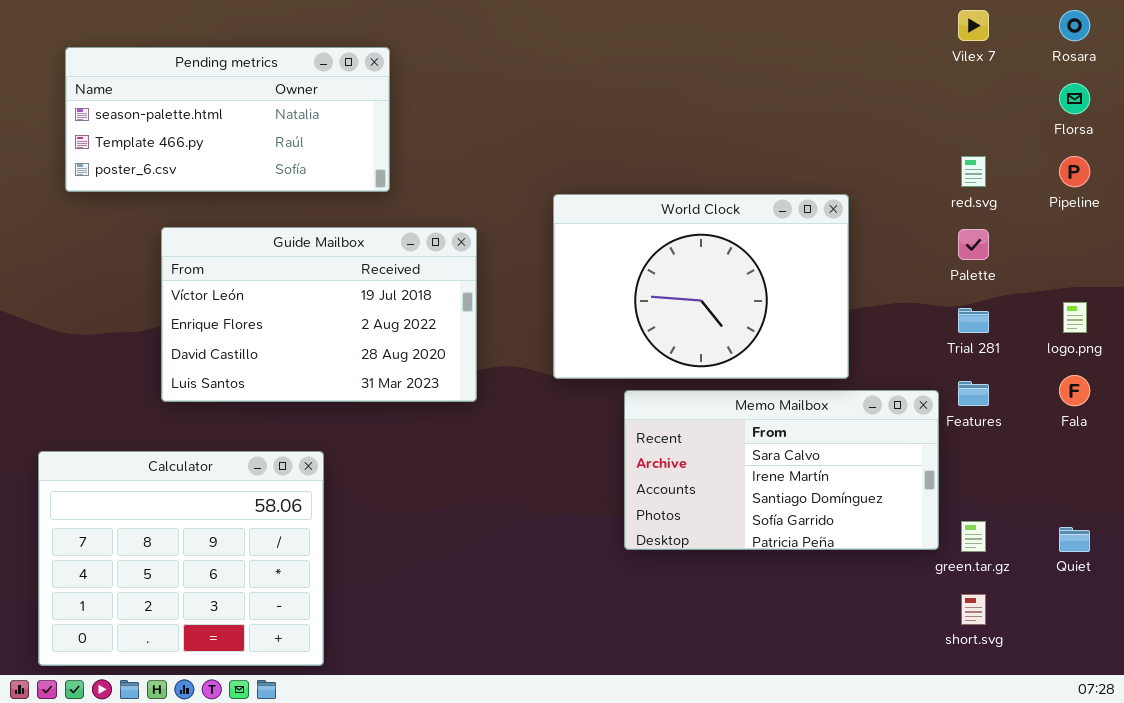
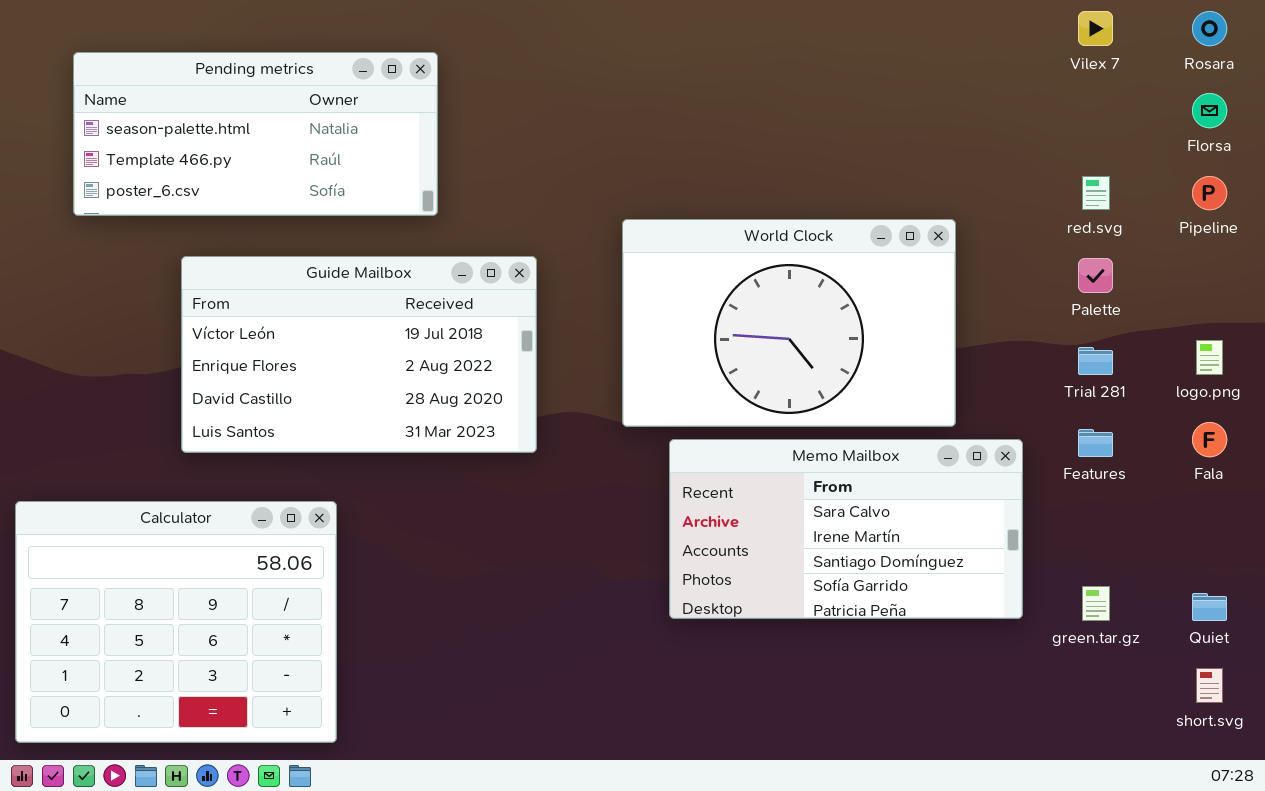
Memo Mailbox: [624,390,939,550] -> [669,439,1023,619], moved
Calculator: [38,451,324,666] -> [15,501,337,743], moved
short.svg: [961,594,986,625] -> [1196,668,1223,703], moved

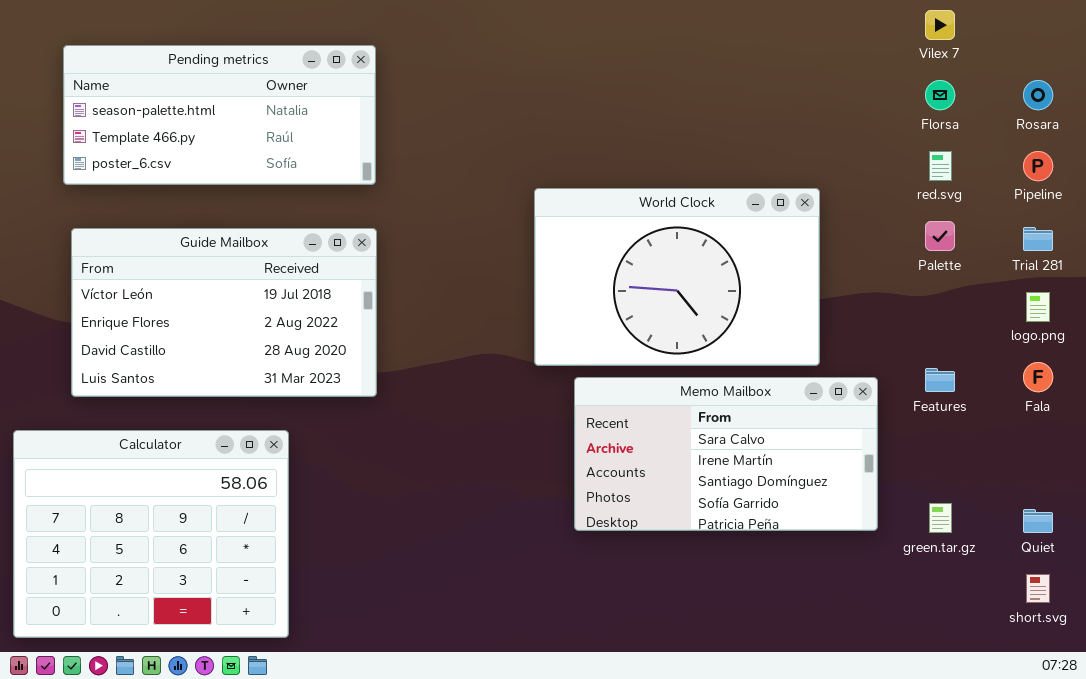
Rosara: [1192,11,1227,46] -> [1023,80,1053,110], moved
Florsa: [1192,93,1227,128] -> [925,80,955,110], moved
Guide Mailbox: [181,256,537,453] -> [71,228,377,397], moved
Trial 281: [1078,347,1113,375] -> [1023,227,1053,251], moved

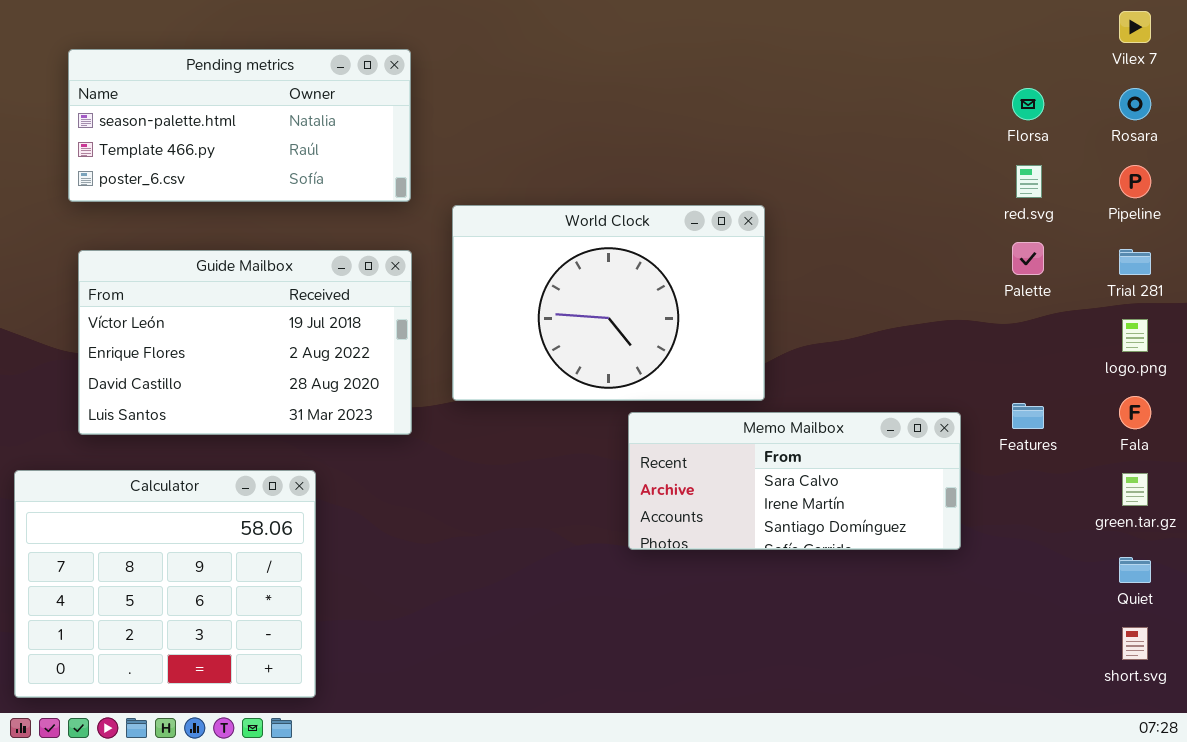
Vilex 7: [925,10,955,40] -> [1119,11,1151,43], moved
World Clock: [534,188,820,366] -> [452,205,765,401], moved
Memo Mailbox: [574,377,878,531] -> [628,412,961,550], resized
green.tar.gz: [929,503,952,533] -> [1122,473,1148,506], moved

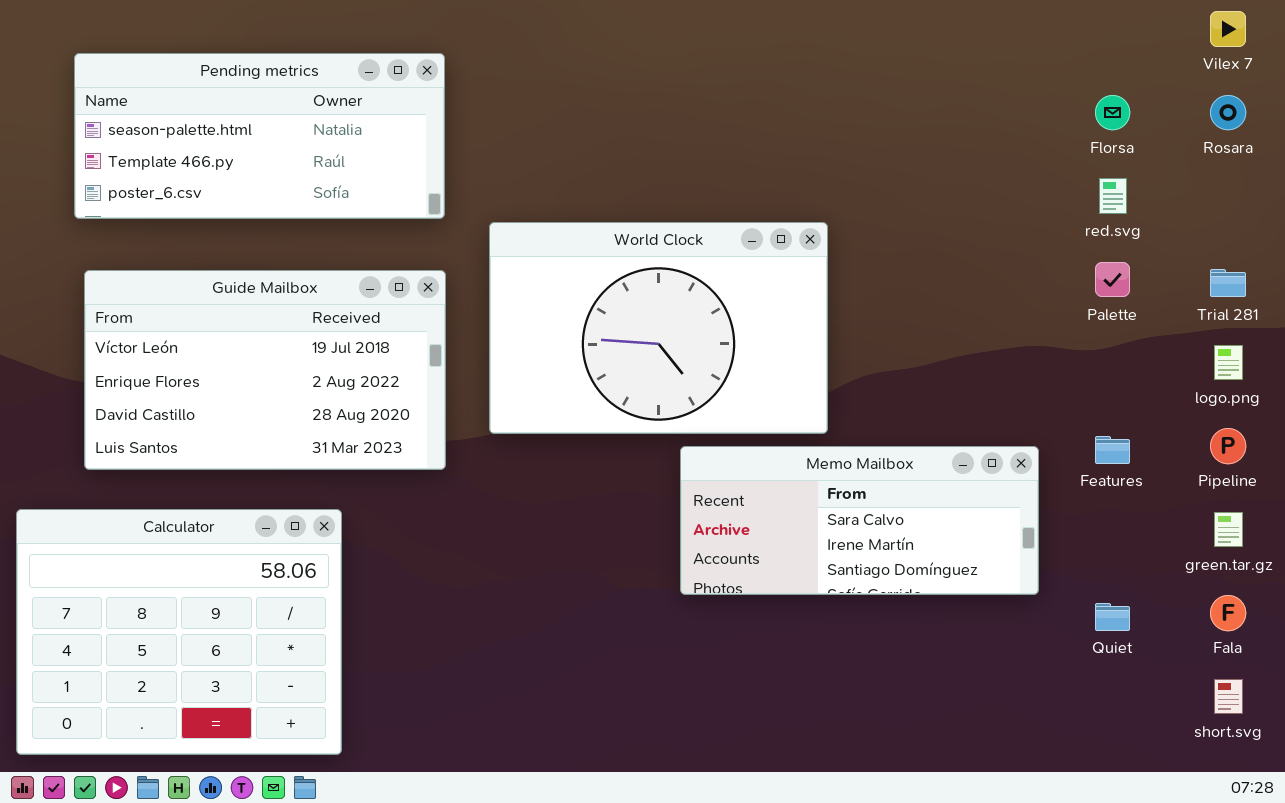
Pipeline: [1119,165,1151,198] -> [1210,428,1246,464], moved
Fala: [1119,396,1151,429] -> [1210,595,1246,631], moved
Quiet: [1119,557,1151,583] -> [1095,603,1130,631], moved

